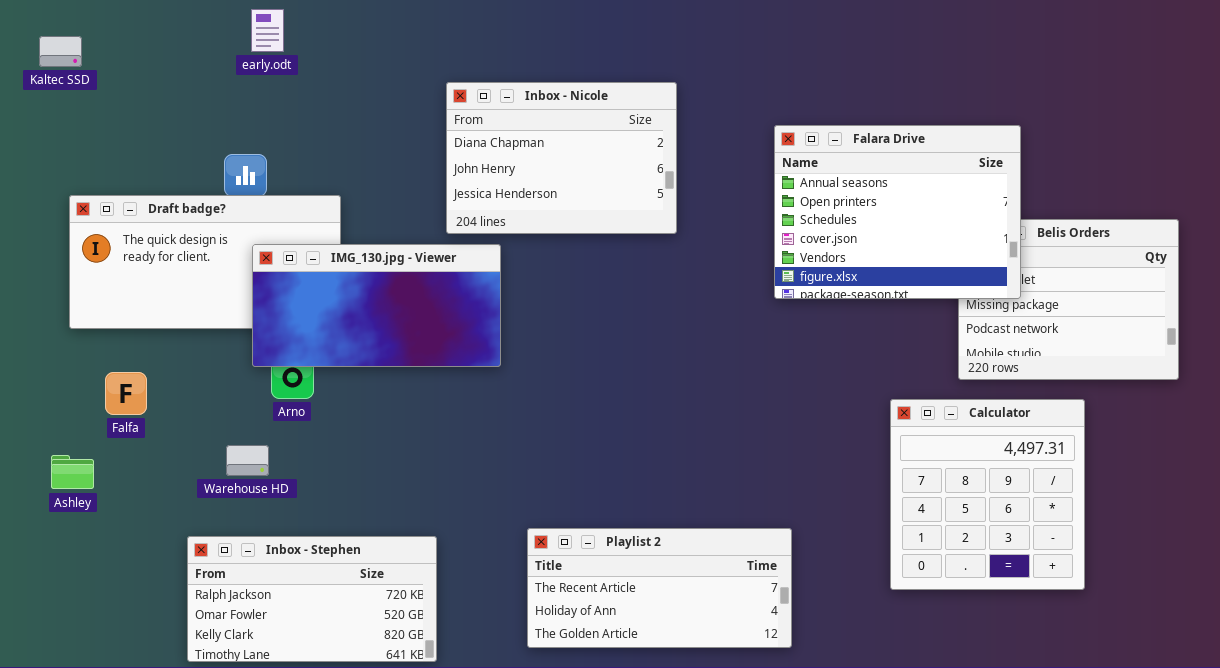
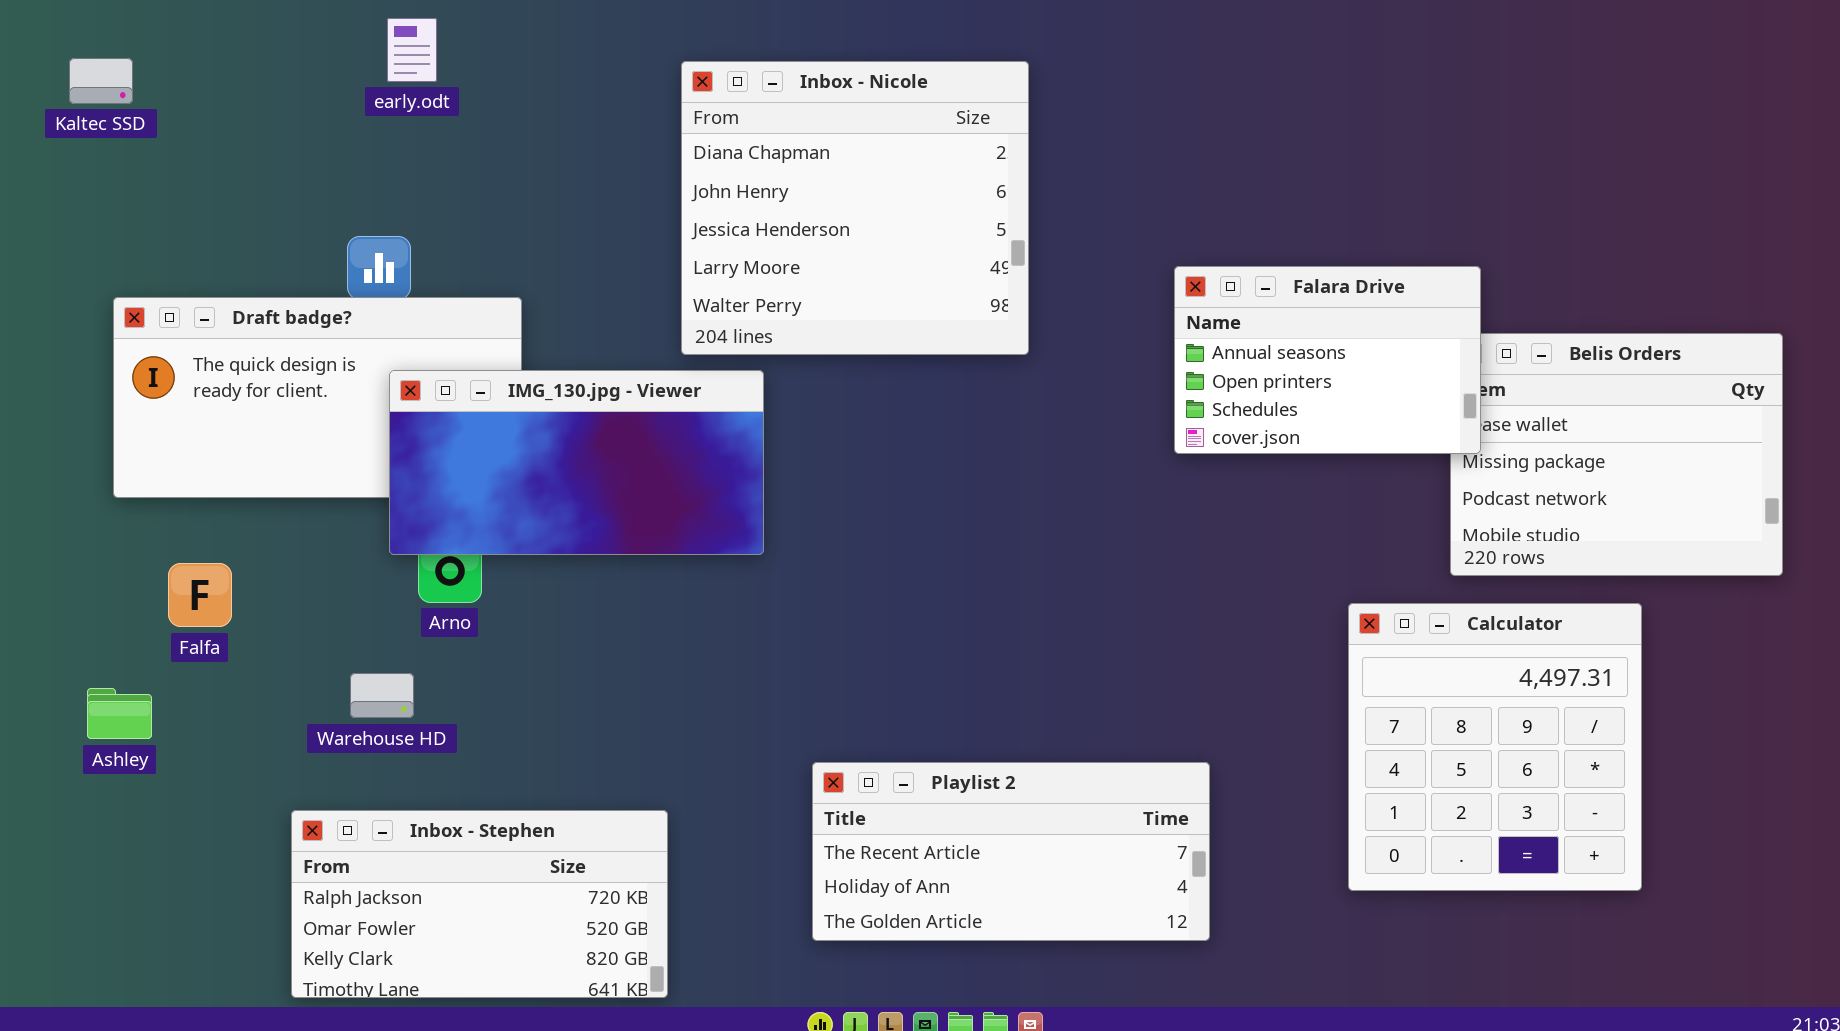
Inbox - Nicole: [446,82,677,234] -> [681,61,1029,355], resized
Falara Drive: [774,125,1021,299] -> [1174,266,1481,454], resized
Playlist 2: [527,528,792,648] -> [812,762,1210,941], moved

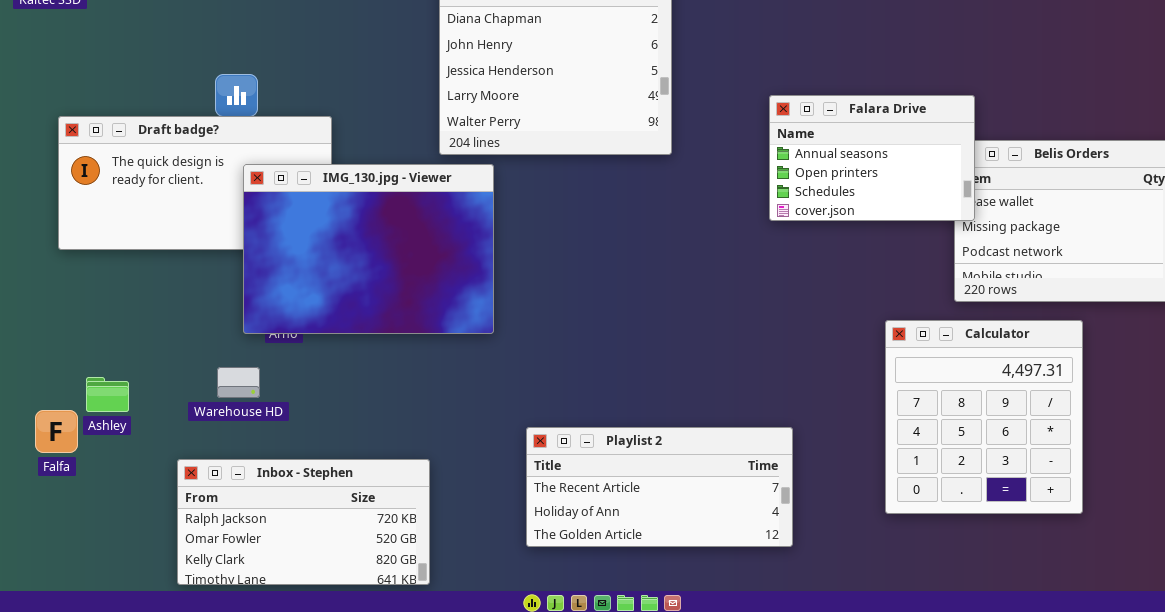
IMG_130.jpg - Viewer: [389,370,764,555] -> [243,164,494,334], resized
Falfa: [168,563,232,627] -> [35,410,78,453], moved
Ashley: [87,688,152,739] -> [86,377,129,412], moved

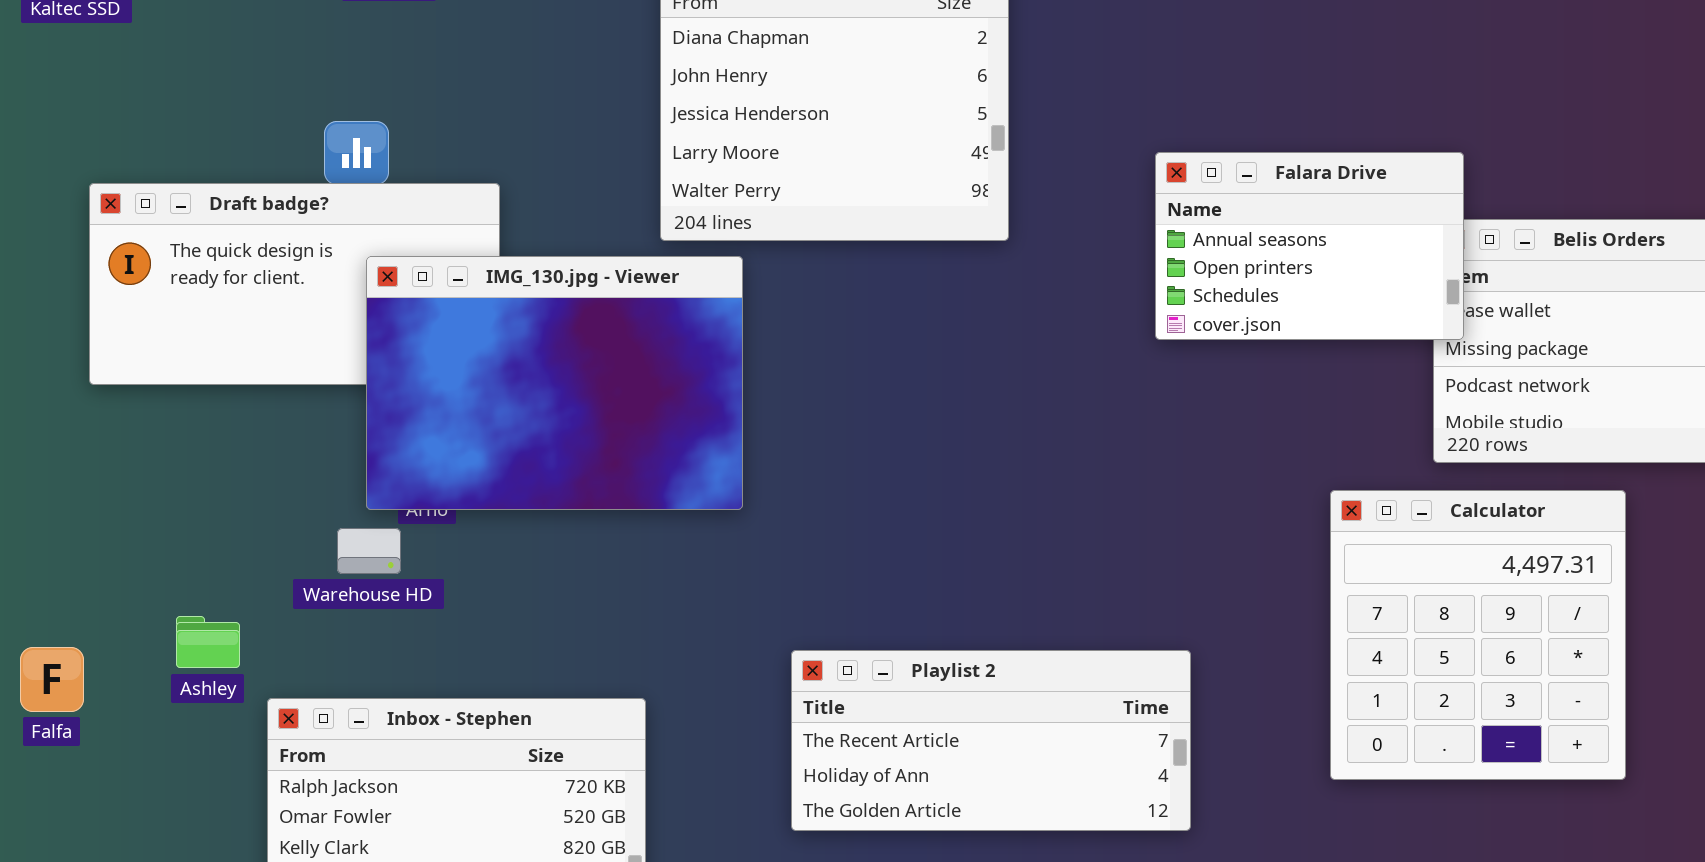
Warehouse HD: [217,367,260,398] -> [337,528,401,574], moved
Ashley: [86,377,129,412] -> [176,616,240,668], moved
Falfa: [35,410,78,453] -> [20,647,84,712], moved

